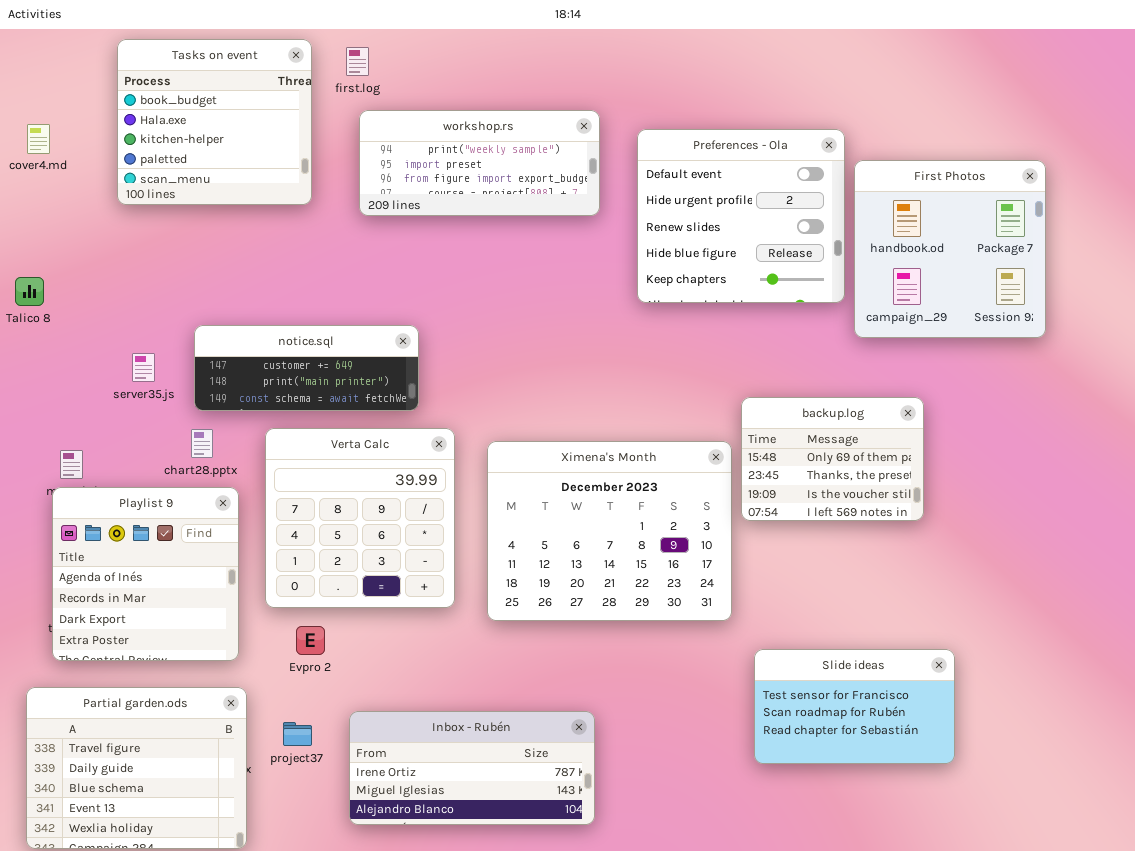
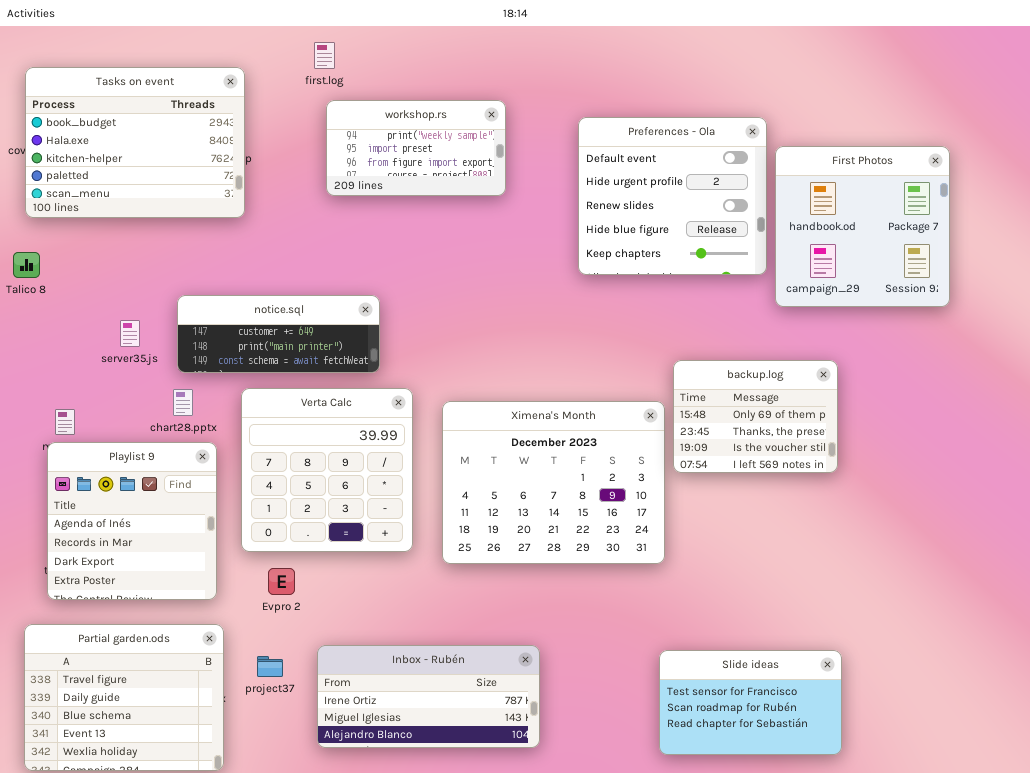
Tasks on event: [117,39,312,205] -> [25,67,245,218], moved, resized
workshop.rs: [359,110,600,216] -> [326,100,506,196], resized
Slide ideas: [754,649,955,764] -> [659,650,842,755], moved

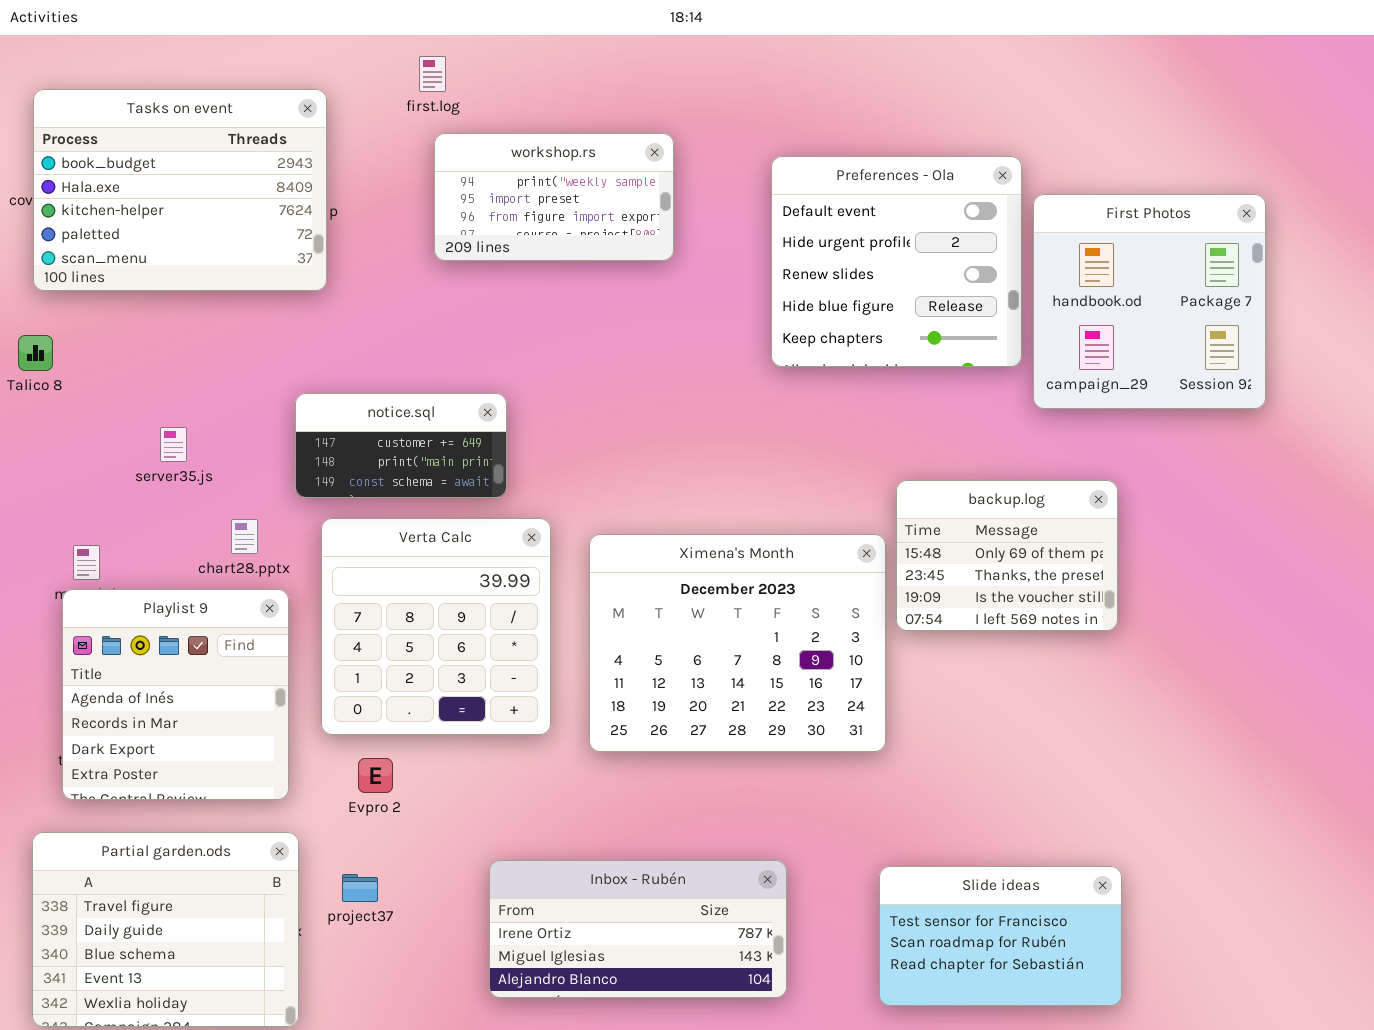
notice.sql: [177,295,380,373] -> [295,393,507,498], resized
Inbox - Rubén: [317,645,540,748] -> [489,860,787,998], moved

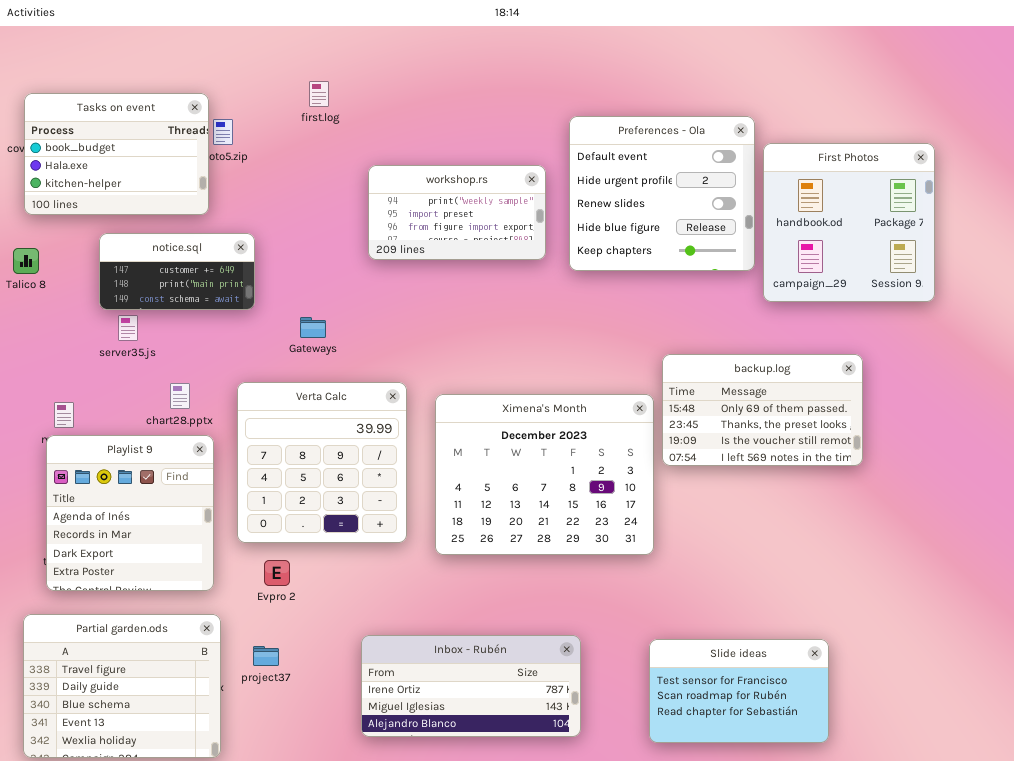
first.log: [419,56,446,92] -> [309,81,329,107], moved
Tasks on event: [33,89,327,291] -> [24,93,209,215], resized
workshop.rs: [434,133,674,261] -> [368,165,546,260], moved
notice.sql: [295,393,507,498] -> [99,233,255,310], moved
backup.log: [896,480,1118,631] -> [662,354,863,466], resized

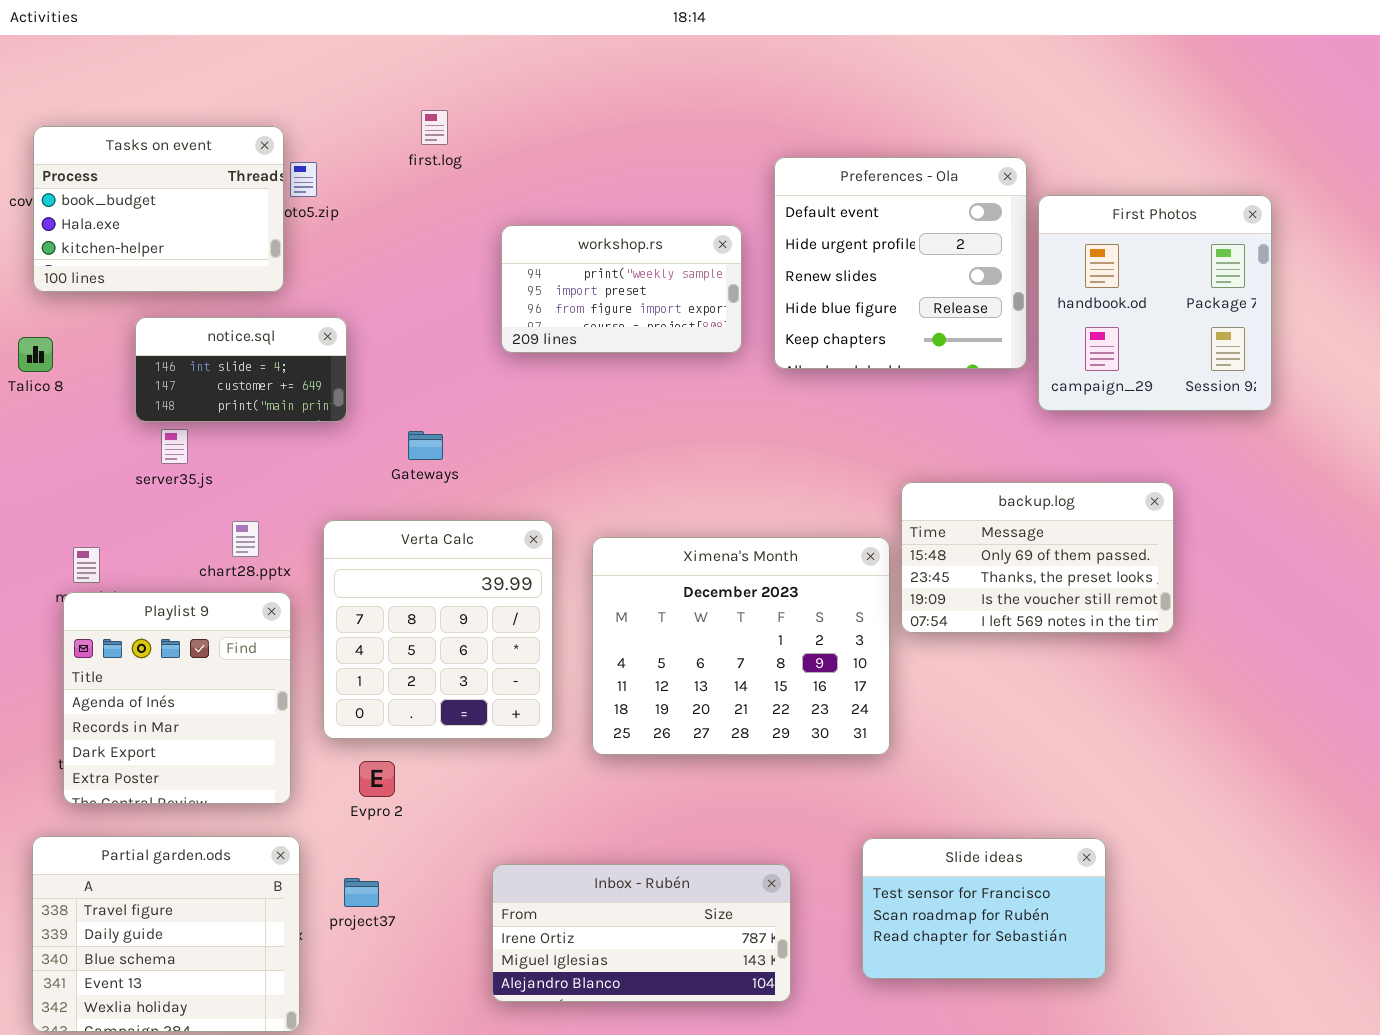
notice.sql: [99,233,255,310] -> [135,317,347,422], scrolled up 1 row
Slide ideas: [649,639,829,743] -> [862,838,1106,979], moved

